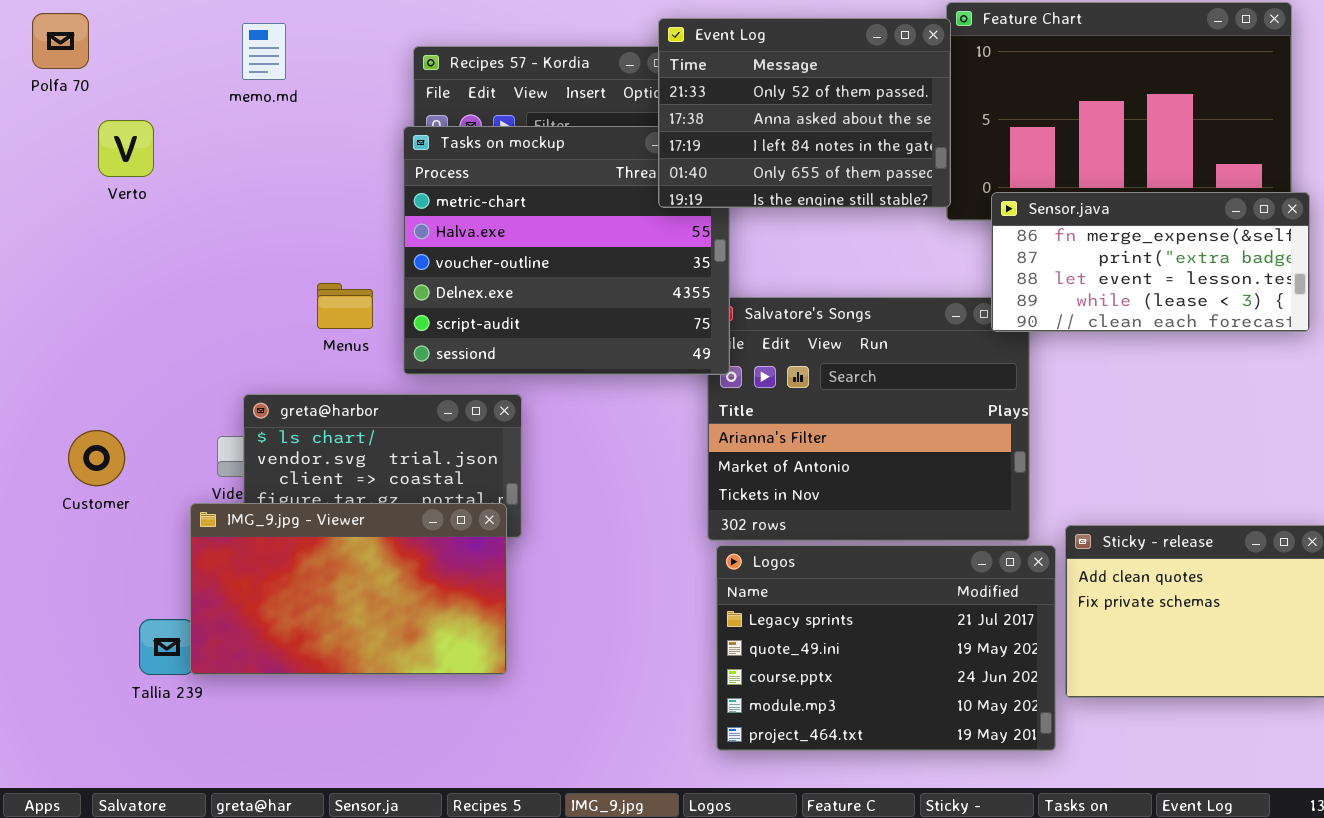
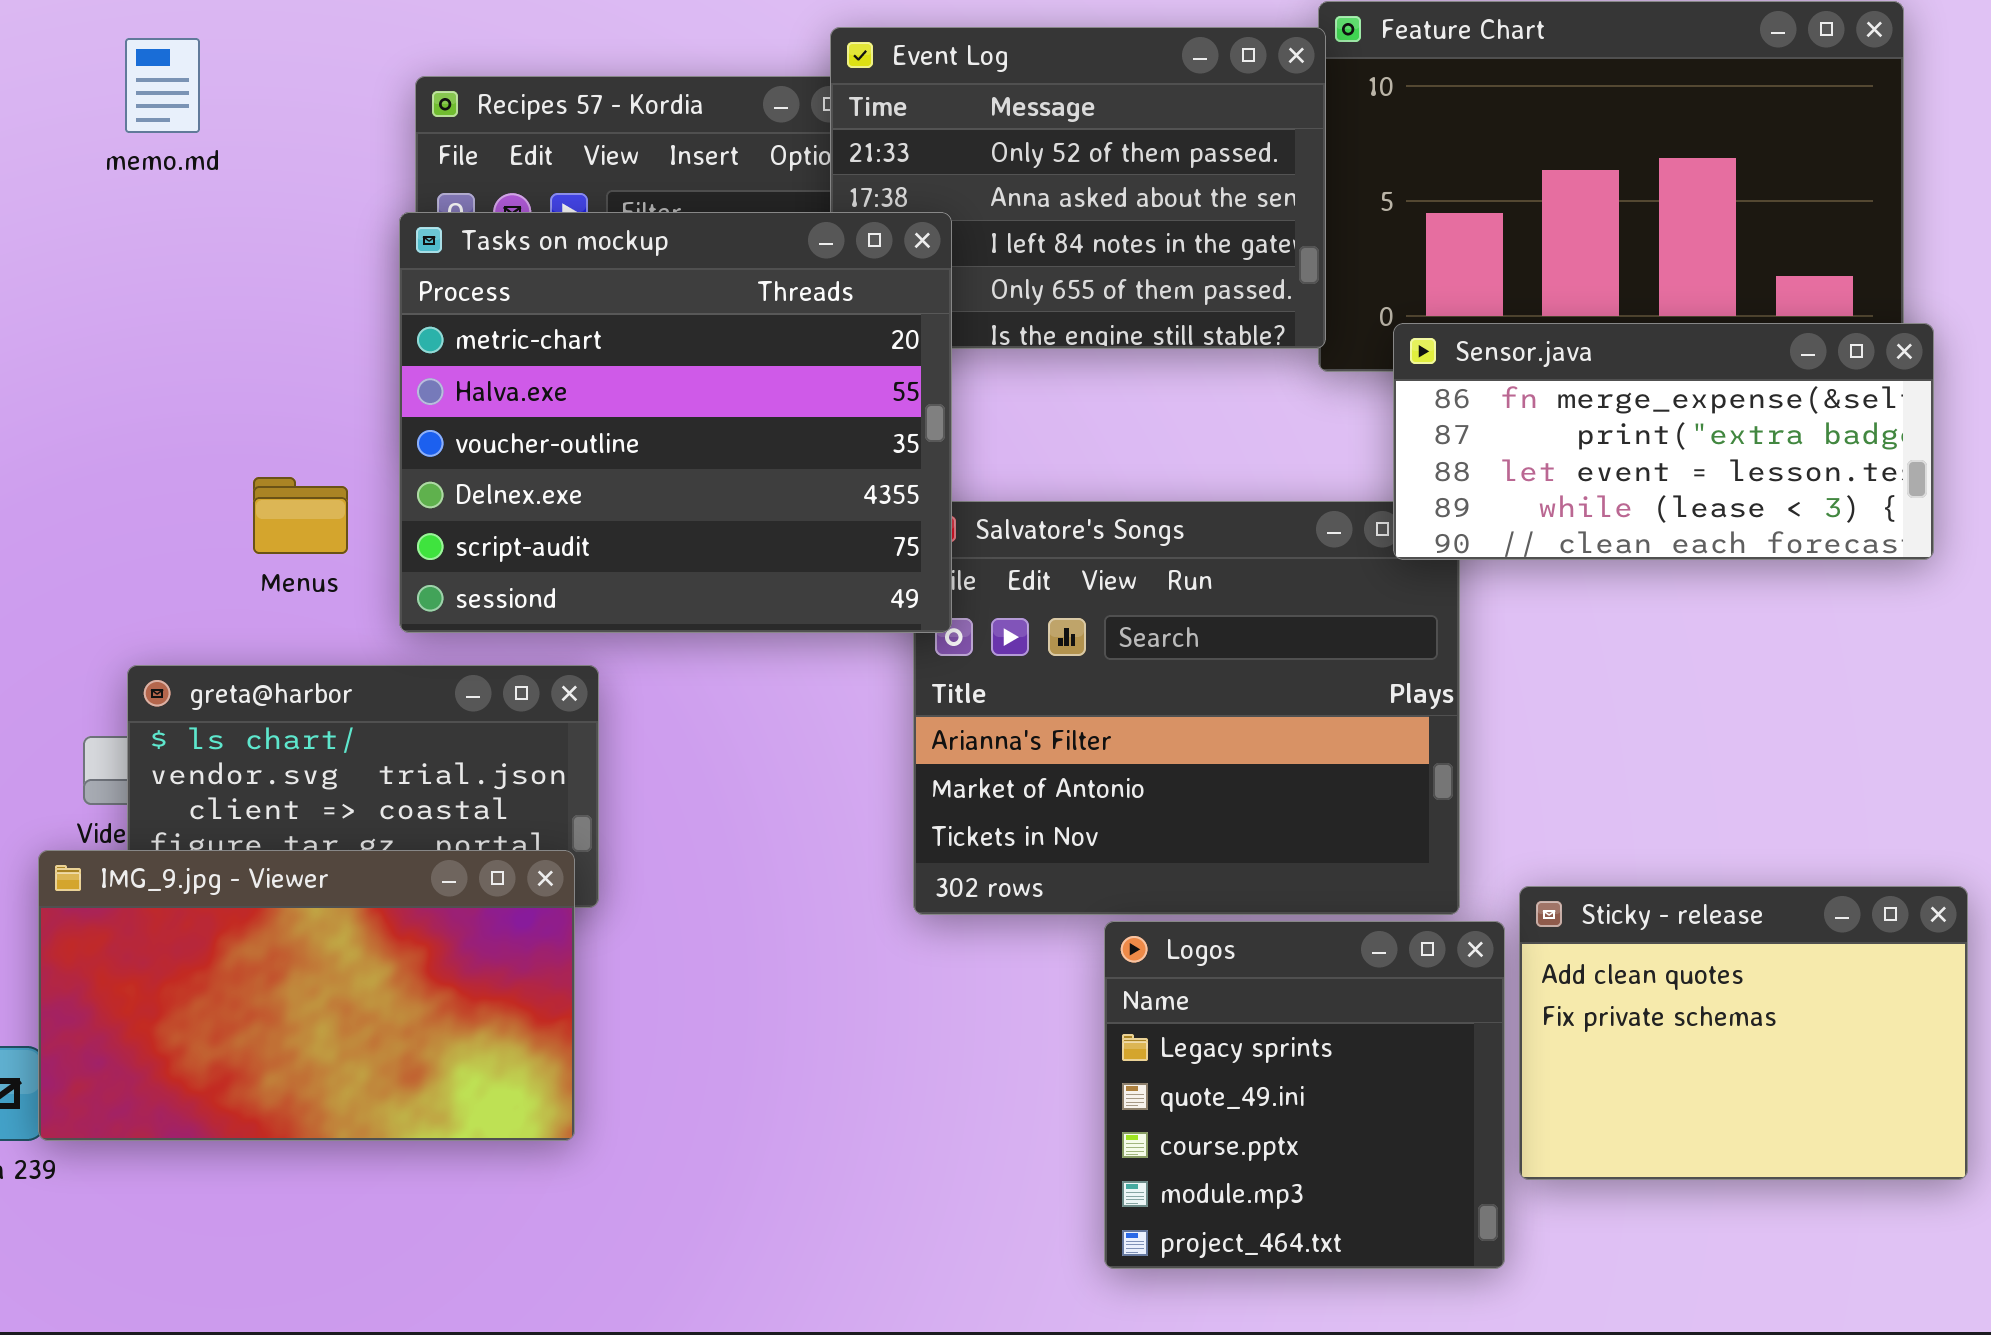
Tasks on mockup: [403,126,730,375] -> [399,212,952,633], raised
Logos: [716,545,1056,751] -> [1104,921,1505,1269], resized

